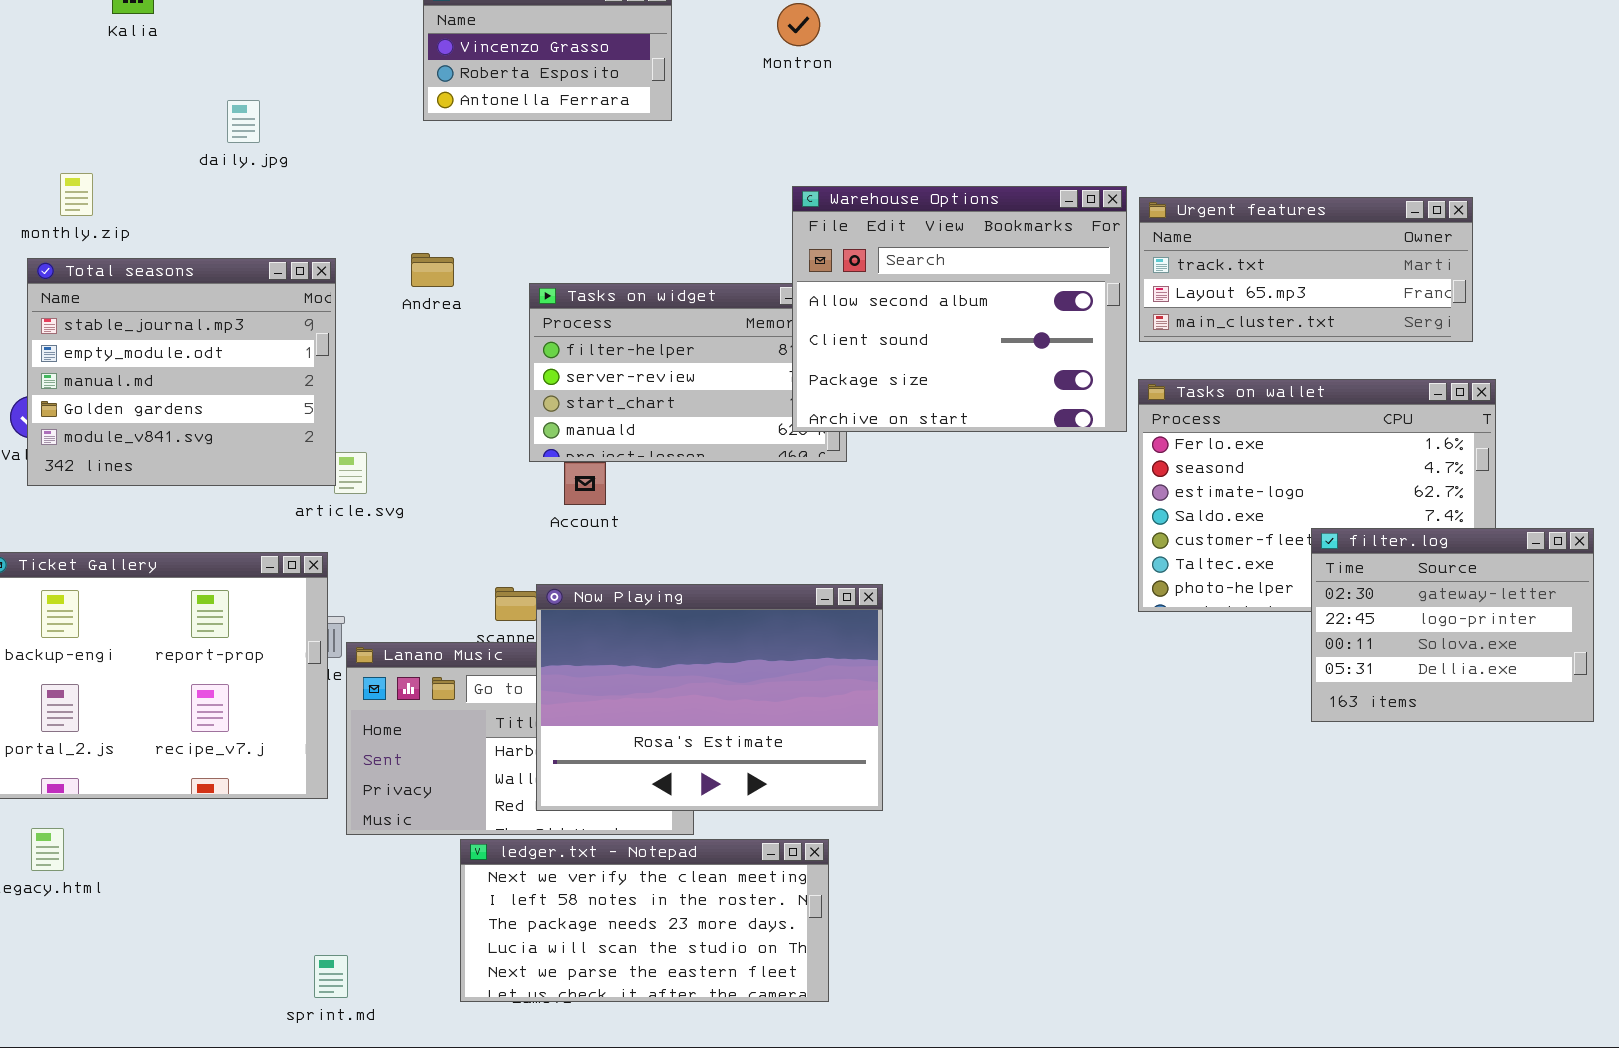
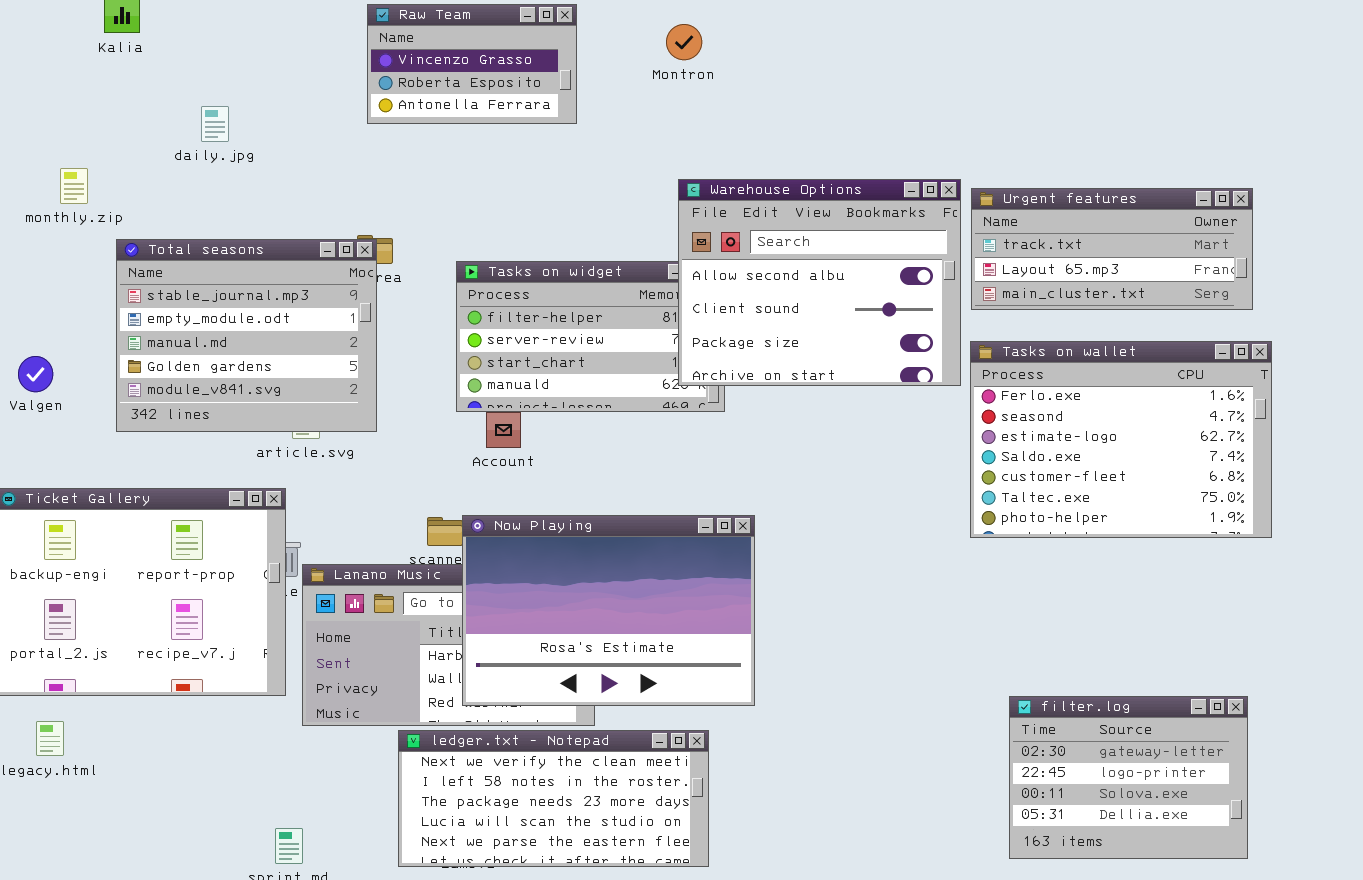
Total seasons: [27,258,336,486] -> [116,239,377,432], moved
filter.log: [1311,528,1594,722] -> [1009,696,1248,859], moved

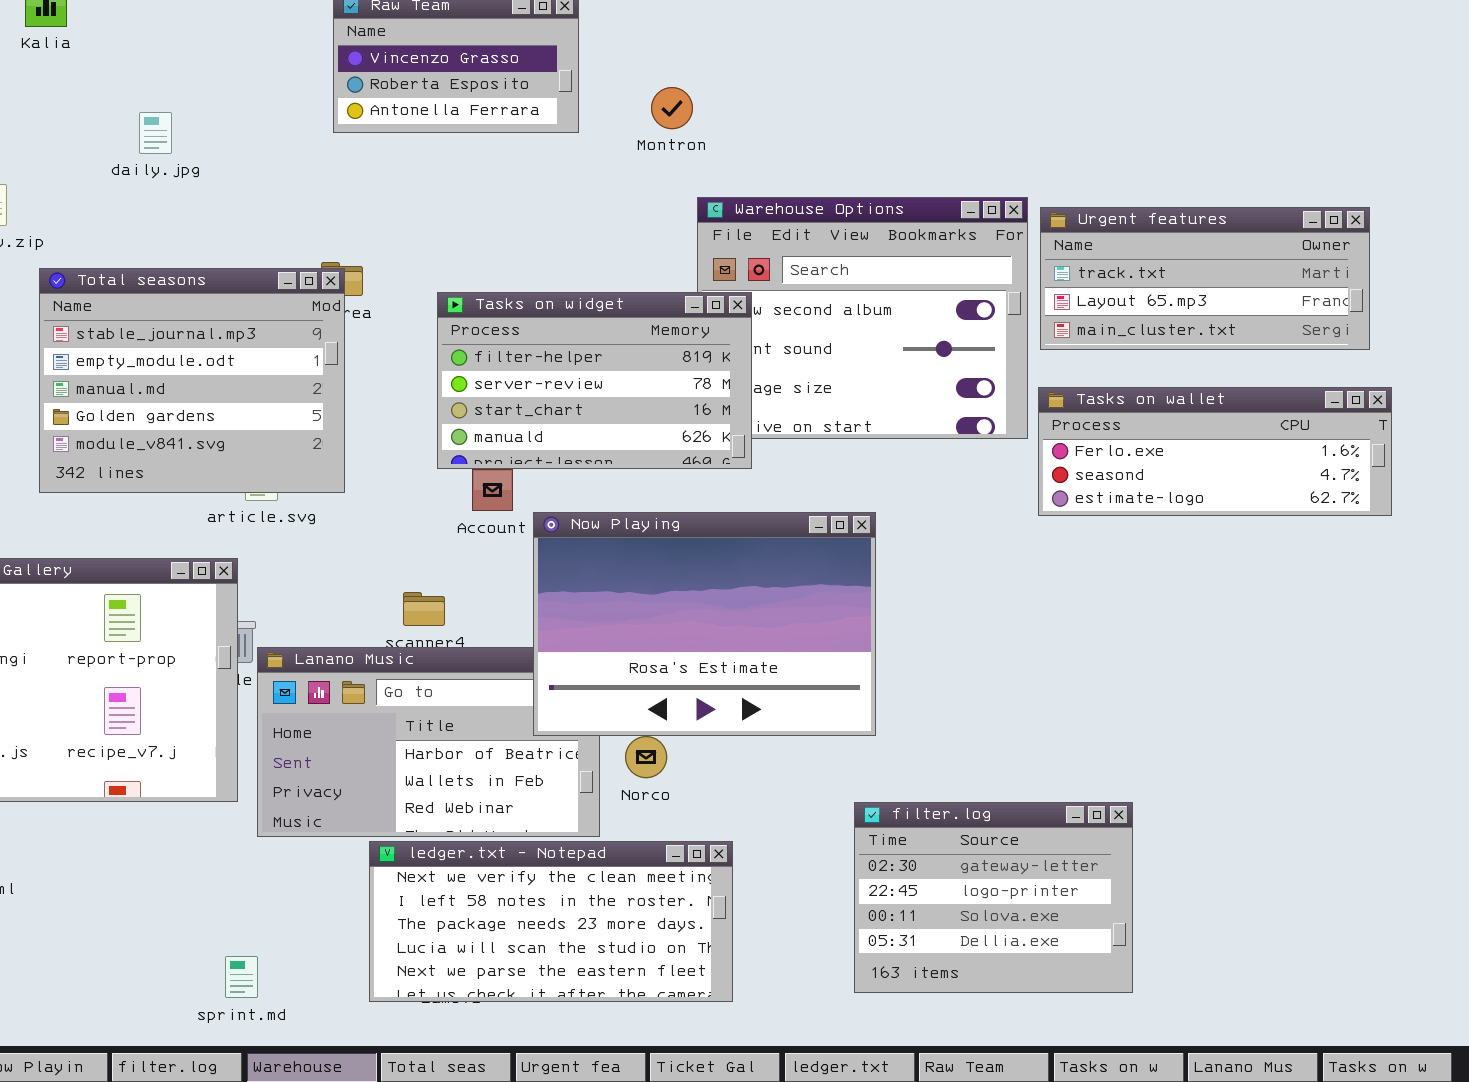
Montron: [666,24,702,60] -> [651,87,693,129], moved
Tasks on widget: [456,261,725,412] -> [437,292,752,469], raised
Tasks on wallet: [970,341,1272,538] -> [1038,387,1392,516], resized
Now Playing: [462,515,755,706] -> [533,512,876,736], moved
filter.log: [1009,696,1248,859] -> [854,802,1133,993], moved

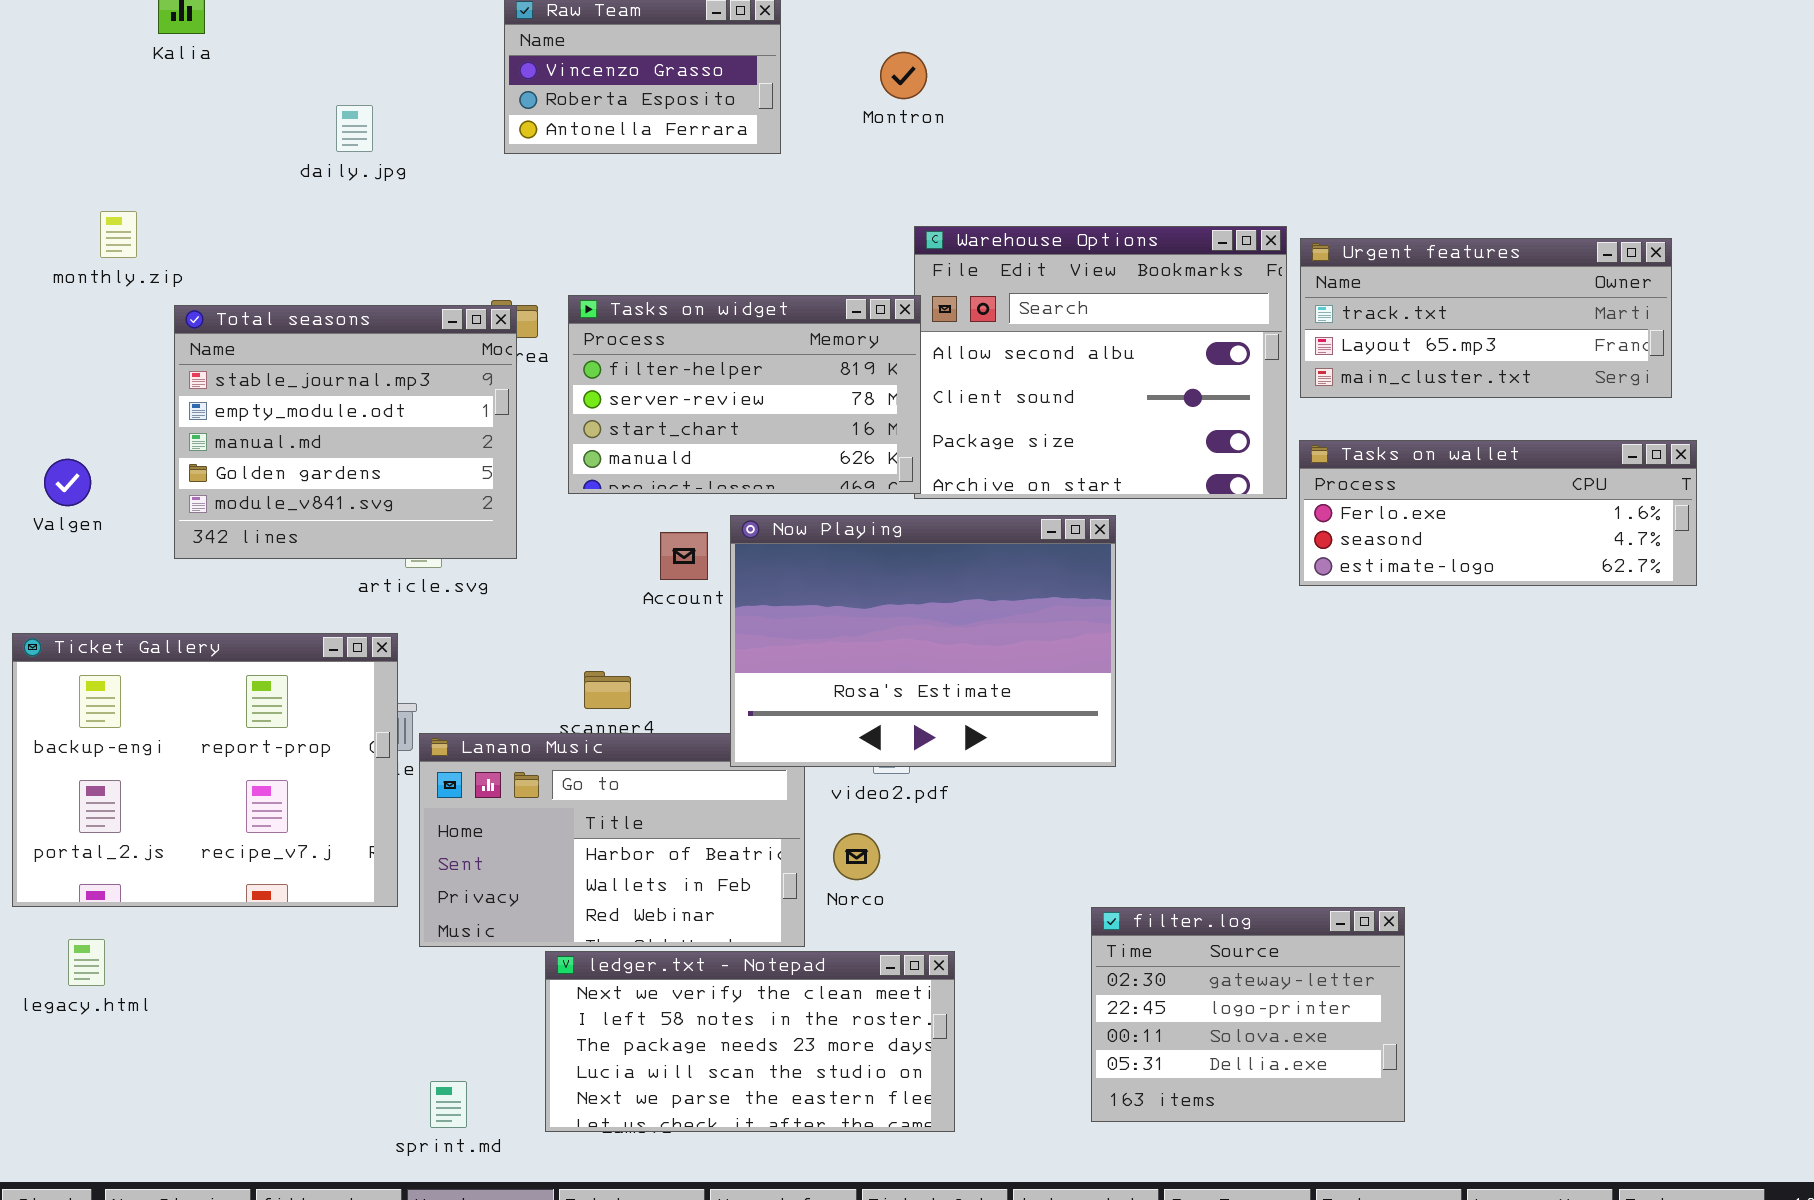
Montron: [651,87,693,129] -> [880,52,927,99], moved
daily.jpg: [139,112,172,154] -> [336,105,373,152], moved
Tasks on widget: [437,292,752,469] -> [568,295,921,494], moved
Now Playing: [533,512,876,736] -> [730,515,1116,767], moved
sprint.md: [225,956,258,998] -> [430,1081,467,1128], moved

